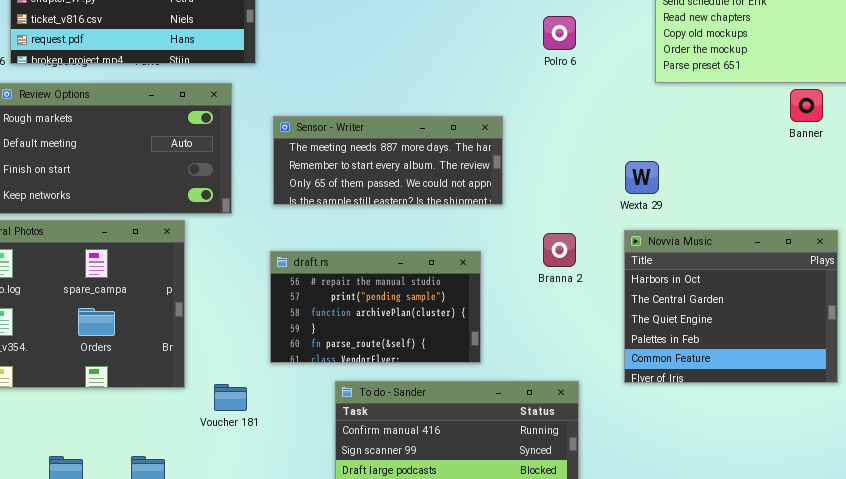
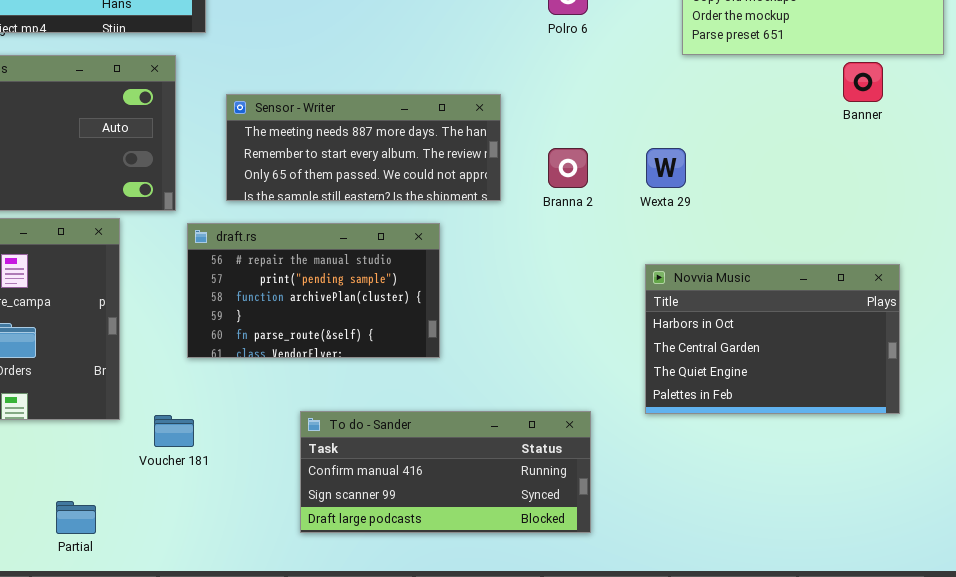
Novvia Music: [624,230,838,383] -> [645,264,900,414], resized
Branna 2: [543,233,576,267] -> [548,148,588,188], moved
draft.rs: [270,251,481,363] -> [187,223,440,358], moved

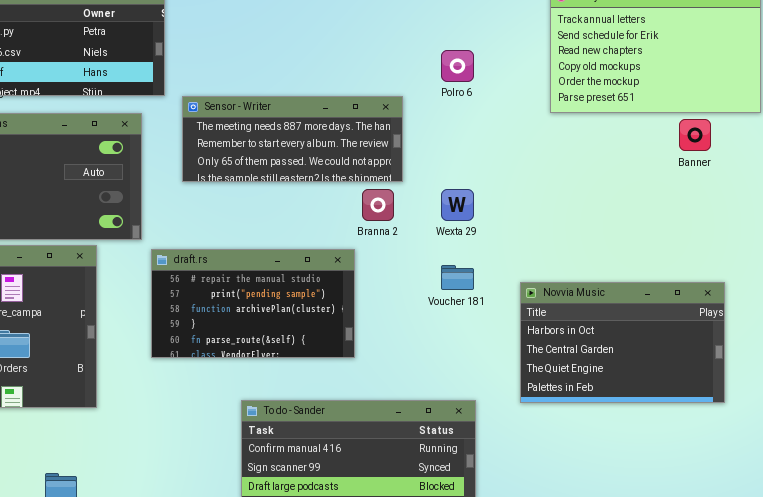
Sensor - Writer: [226,94,501,201] -> [182,96,403,182], moved
Branna 2: [548,148,588,188] -> [362,189,394,221], moved
Wexta 29: [646,148,686,188] -> [441,189,474,221], moved
Voucher 181: [154,415,194,447] -> [441,265,474,290], moved

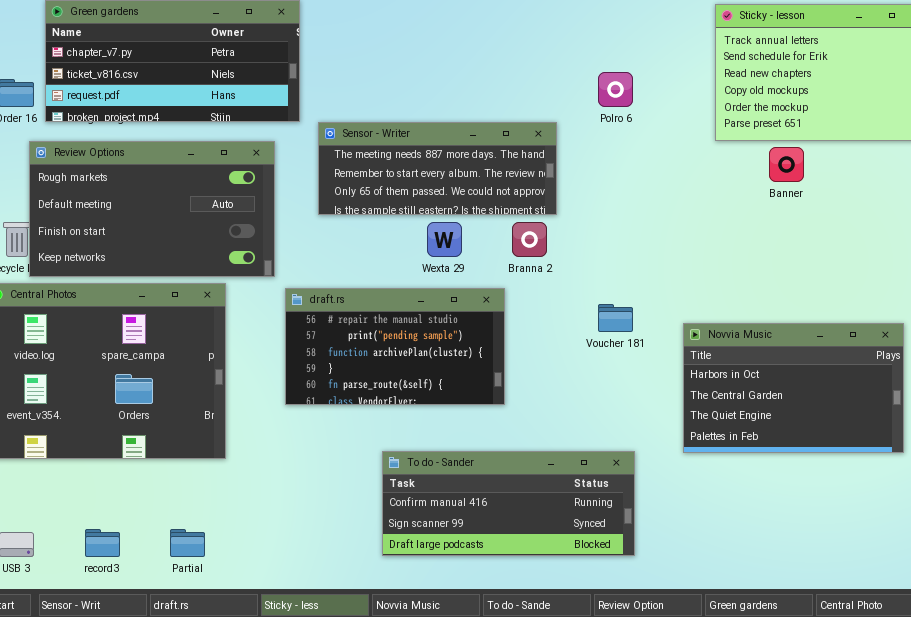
Banner: [679,119,711,151] -> [769,147,804,182], moved
Wexta 29: [441,189,474,221] -> [427,222,462,257], moved

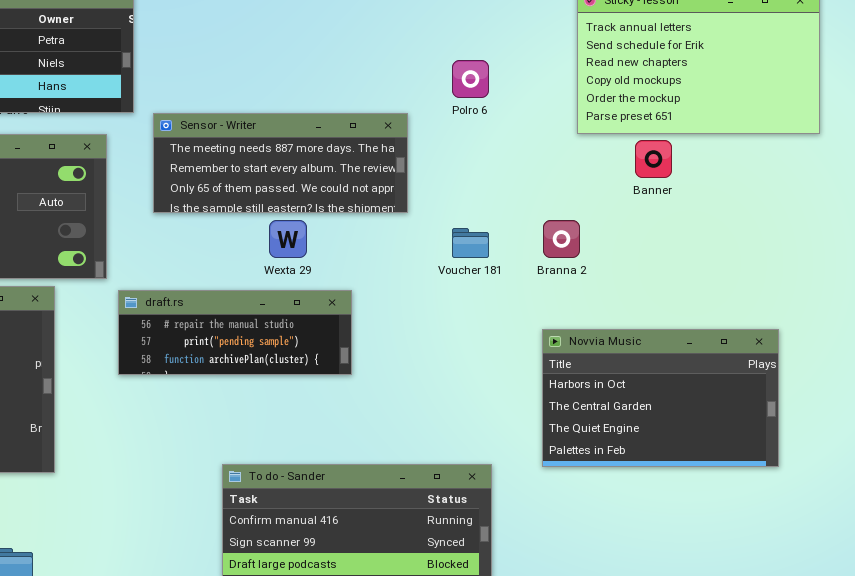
Branna 2: [512,222,547,257] -> [543,220,580,258], moved
draft.rs: [285,288,505,405] -> [118,290,352,375], resized
Voucher 181: [598,304,633,332] -> [452,228,489,258], moved

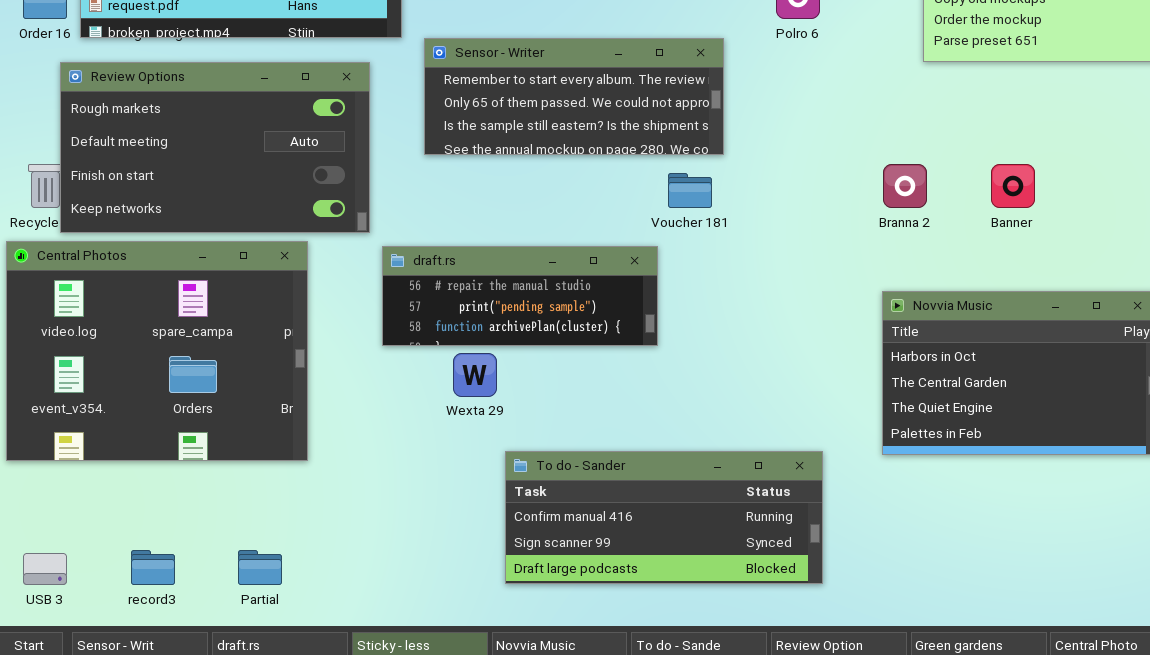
Sensor - Writer: [153,113,408,213] -> [424,38,724,155], scrolled down 1 row
Banner: [635,140,672,178] -> [991,164,1035,208], moved
Wexta 29: [269,220,307,258] -> [453,353,497,397], moved
Voucher 181: [452,228,489,258] -> [668,173,712,208], moved

